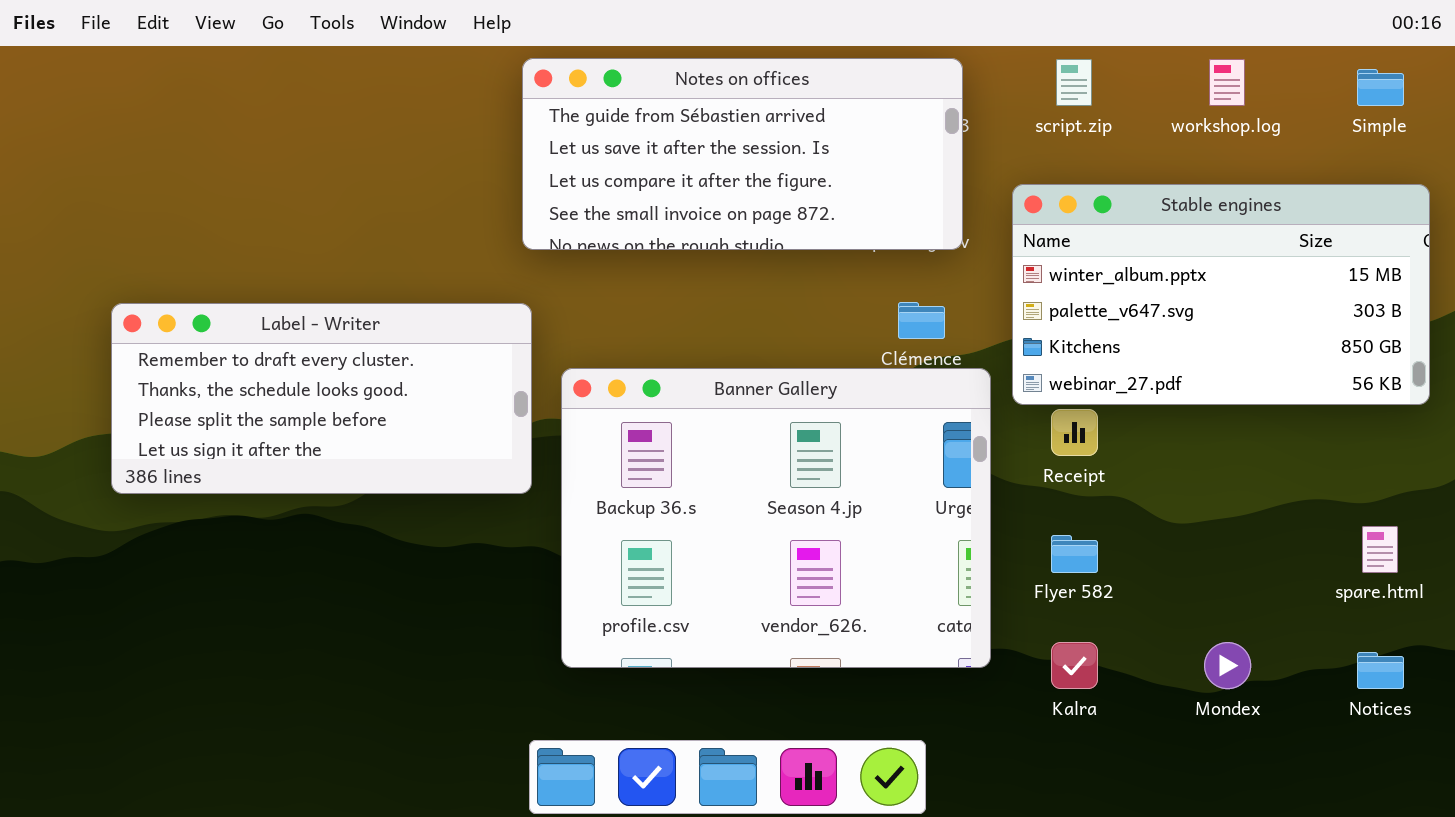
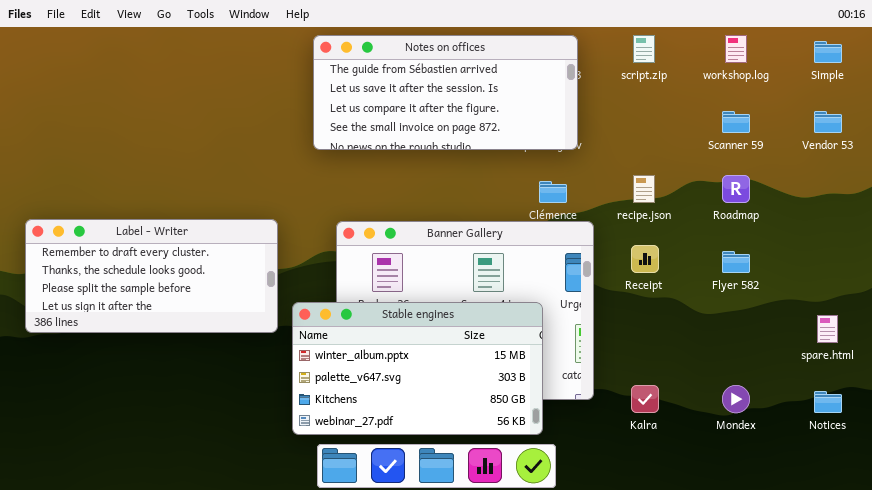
Stable engines: [1012,184,1430,405] -> [292,302,543,435], moved
Label - Writer: [111,303,532,494] -> [25,219,278,333], moved
Flyer 582: [1051,535,1098,573] -> [722,251,750,273], moved

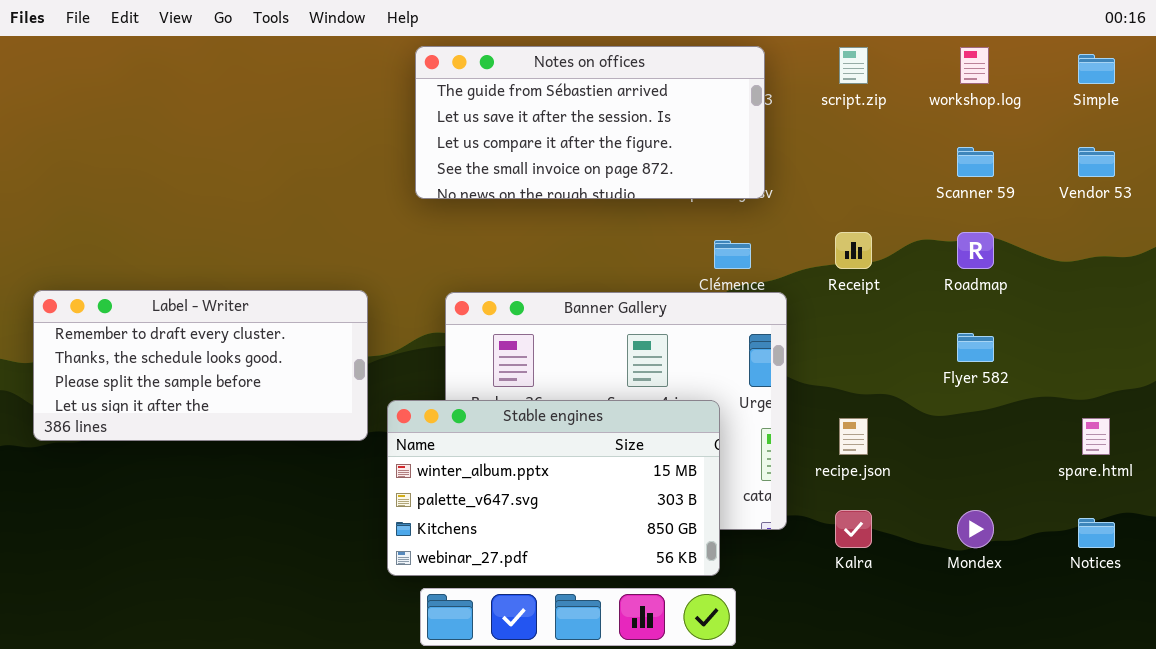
recipe.json: [633,175,655,203] -> [839,418,868,455], moved
Receipt: [631,245,659,273] -> [835,232,872,269], moved

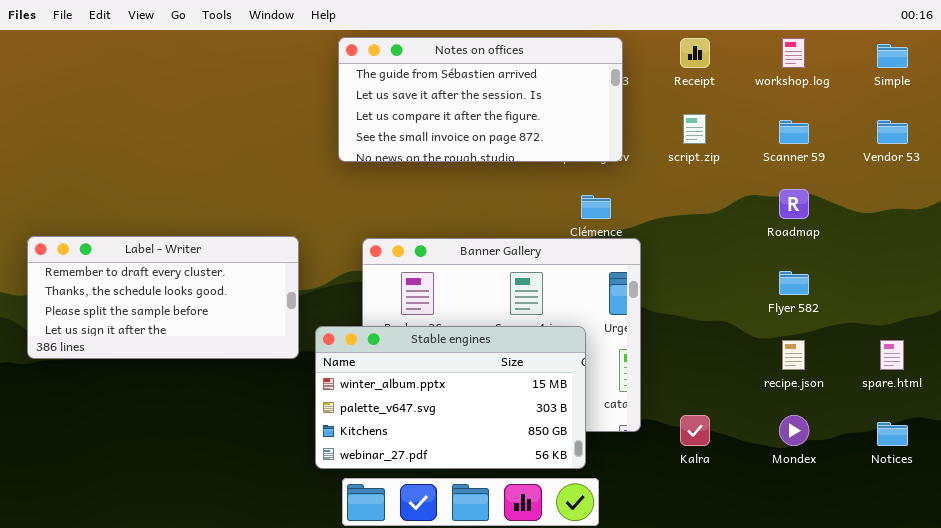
script.zip: [839,47,868,84] -> [683,114,706,144], moved
Receipt: [835,232,872,269] -> [680,38,710,68], moved
recipe.json: [839,418,868,455] -> [782,340,805,370], moved

